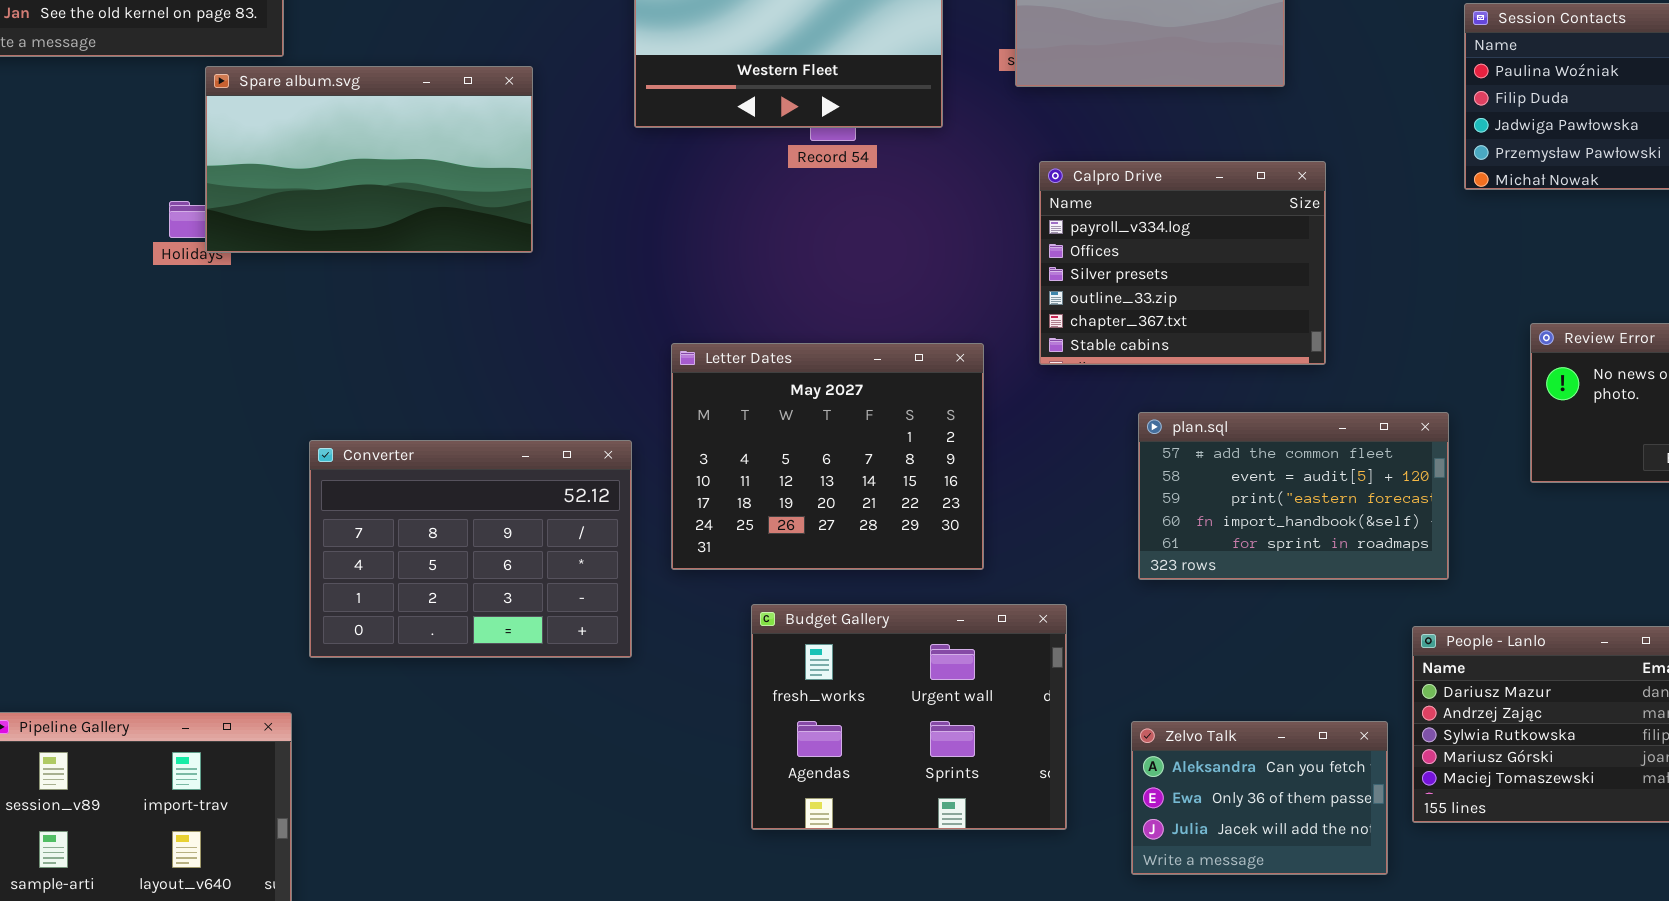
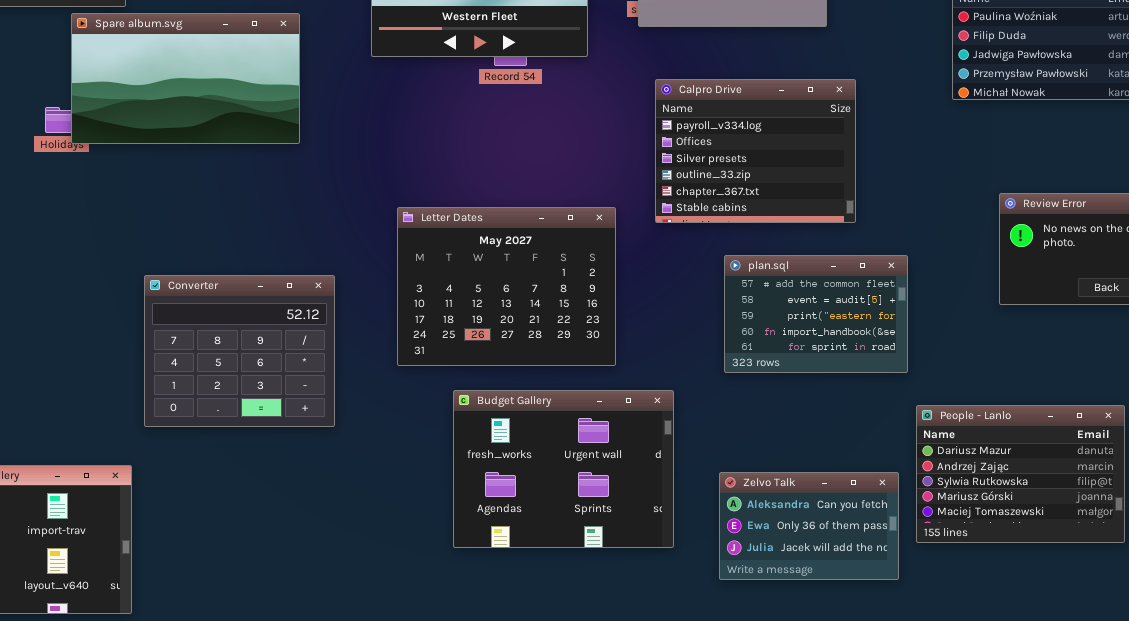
plan.sql: [1138,412,1449,580] -> [724,255,908,373], resized
Converter: [309,440,632,658] -> [144,275,335,427], resized

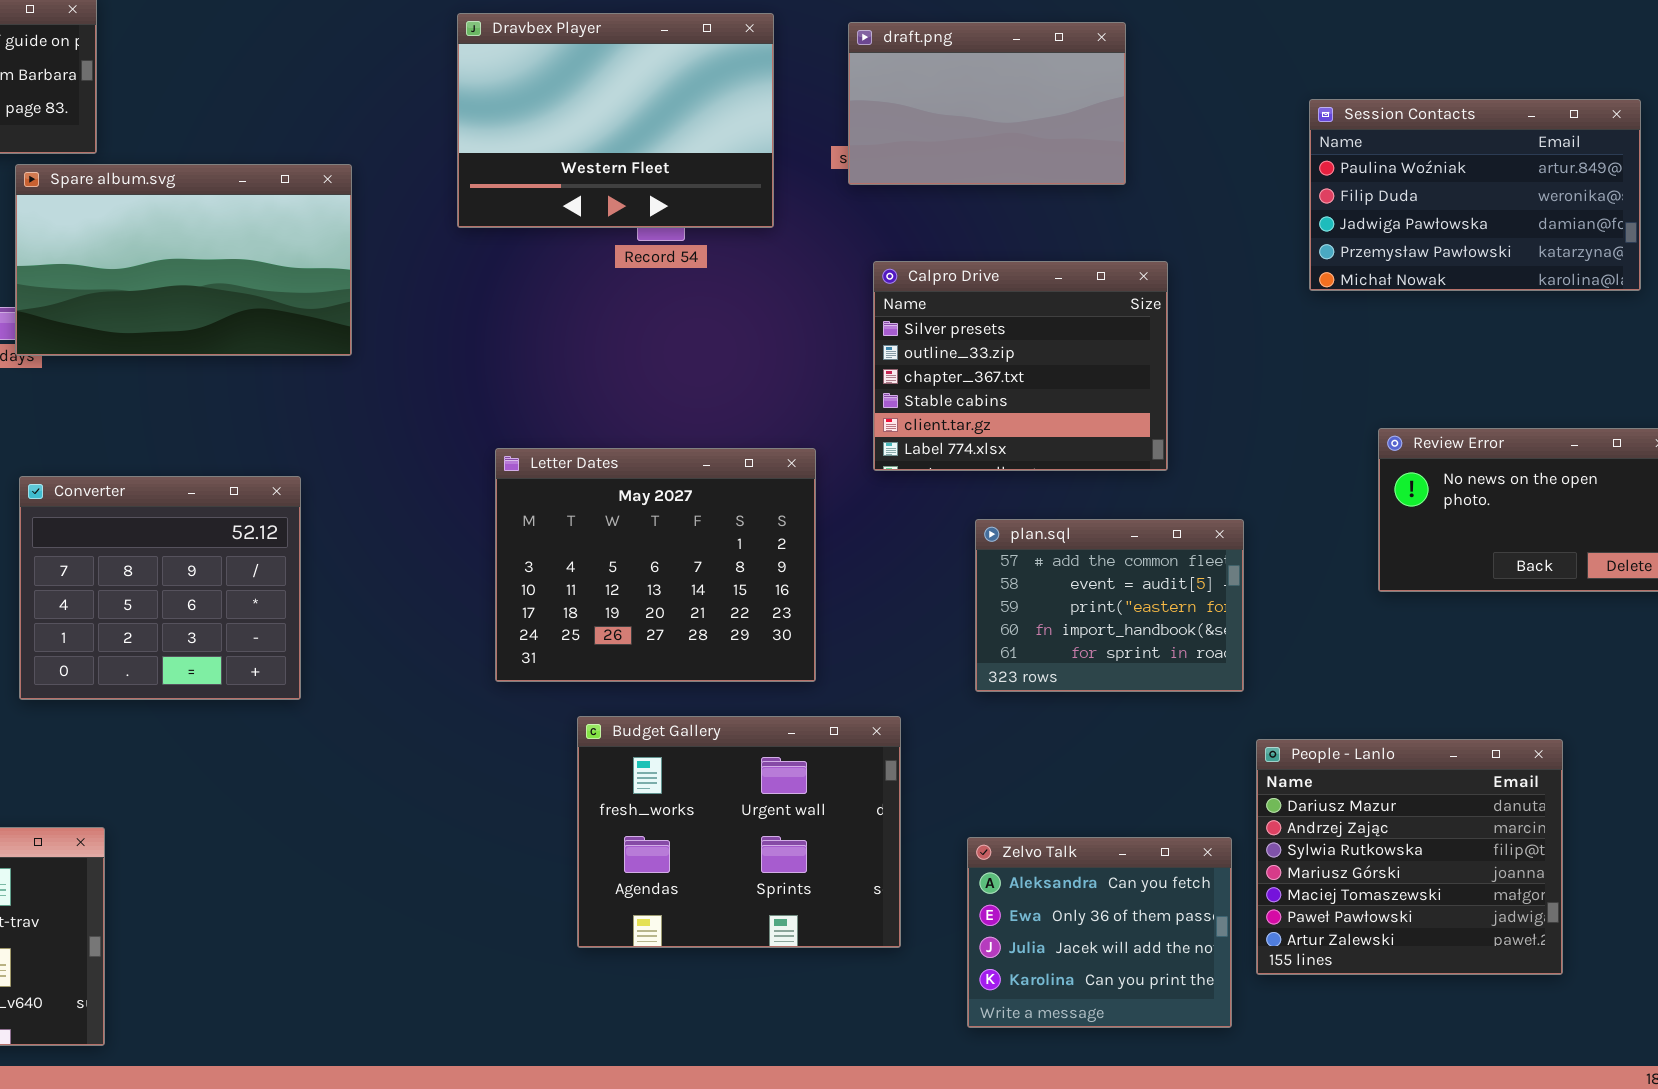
Calpro Drive: [655,79,856,223] -> [873,261,1168,471], scrolled down 2 rows
Converter: [144,275,335,427] -> [19,476,301,700], moved
People - Lanlo: [916,405,1125,543] -> [1256,739,1563,975], resized
Zelvo Talk: [719,472,899,580] -> [967,837,1232,1028], resized

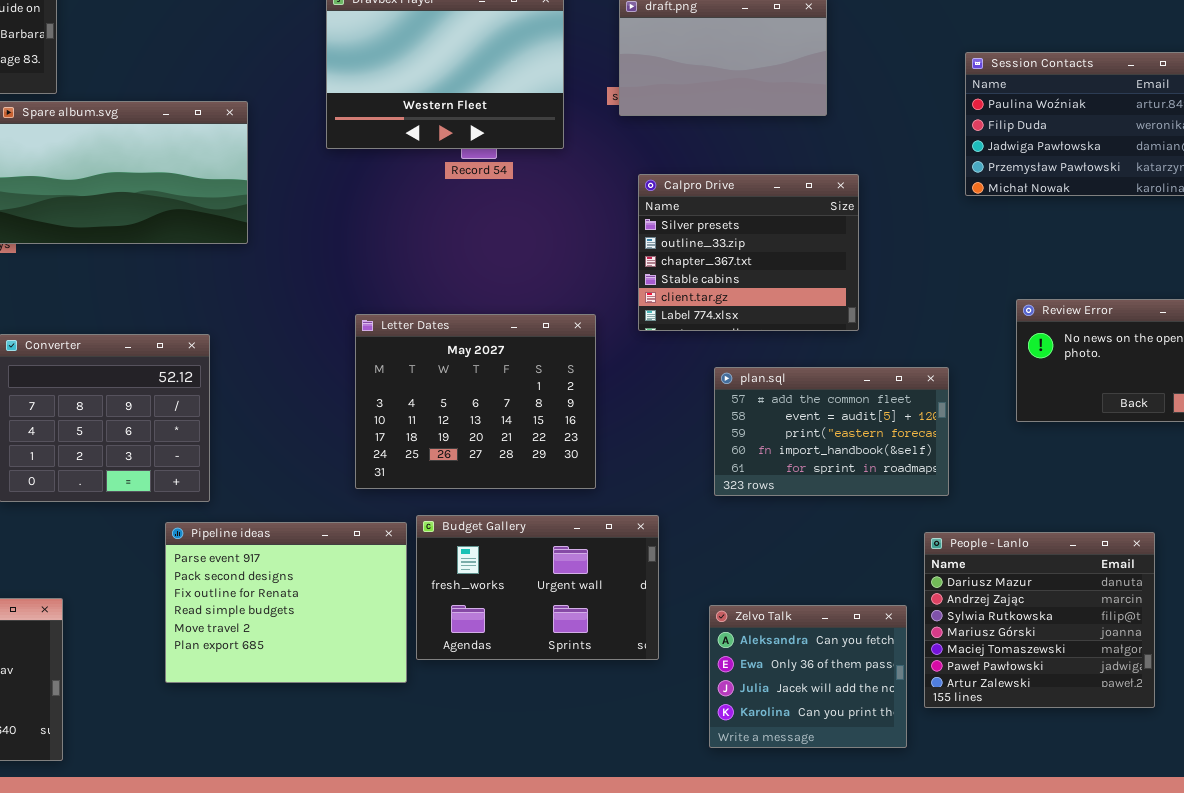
plan.sql: [975,519,1244,692] -> [714,367,949,496], resized
Budget Gallery: [577,716,901,948] -> [416,515,659,660], resized
Pipeline ideas: none -> [165,522,407,683], opened

